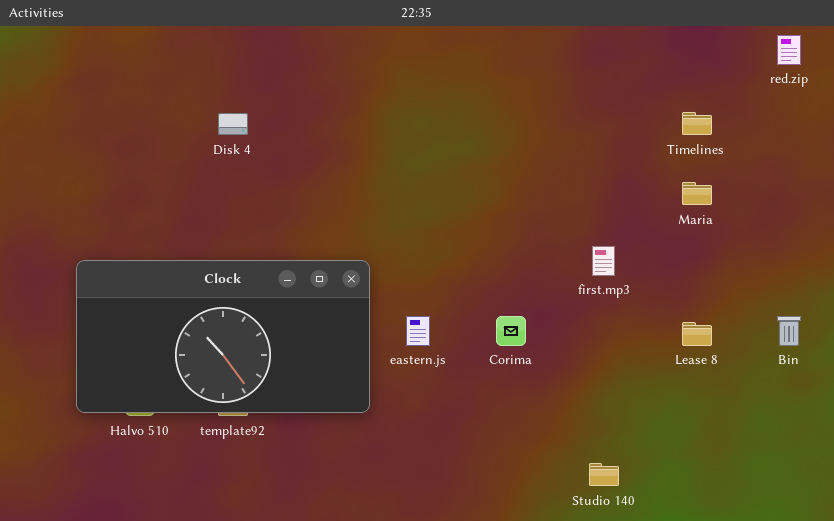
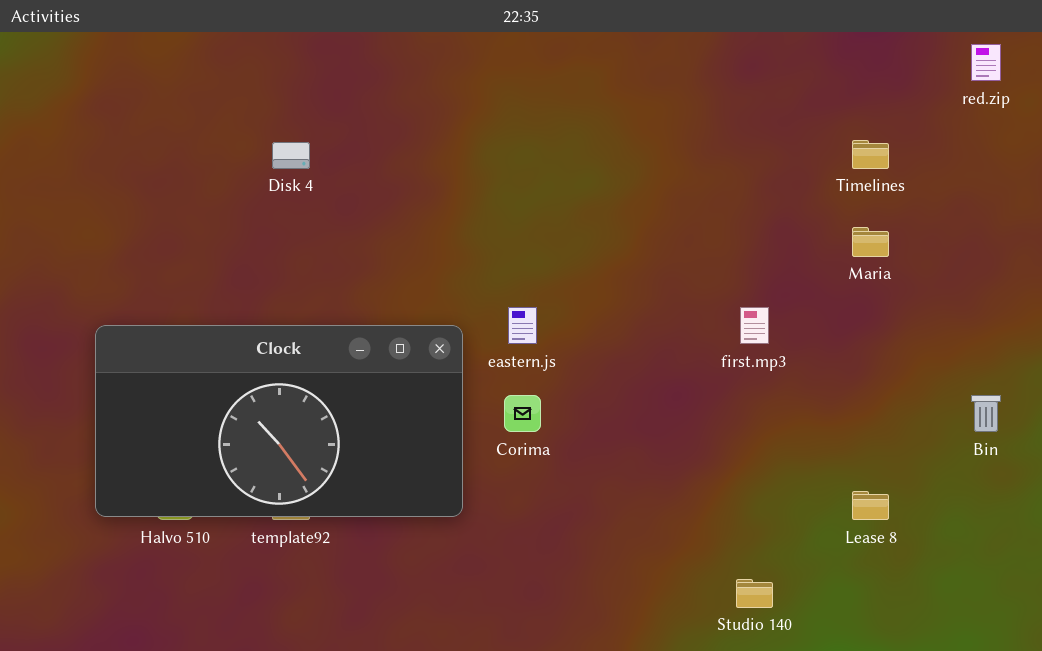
eastern.js: [406,316,430,346] -> [508,307,537,344], moved
Corima: [496,316,526,346] -> [504,395,541,432], moved
Lease 8: [682,322,712,346] -> [852,491,889,520], moved

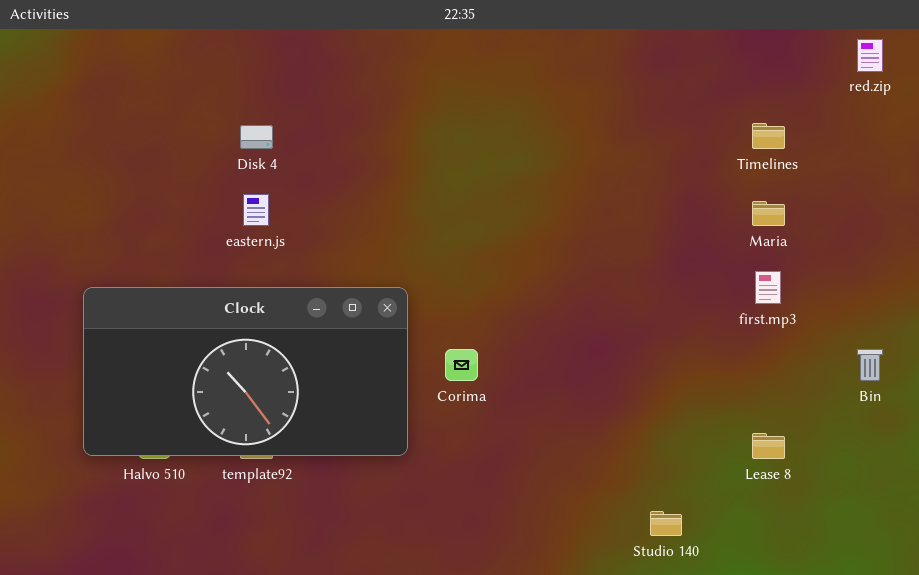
eastern.js: [508,307,537,344] -> [243,194,269,226], moved
first.mp3: [740,307,769,344] -> [755,271,781,304], moved

